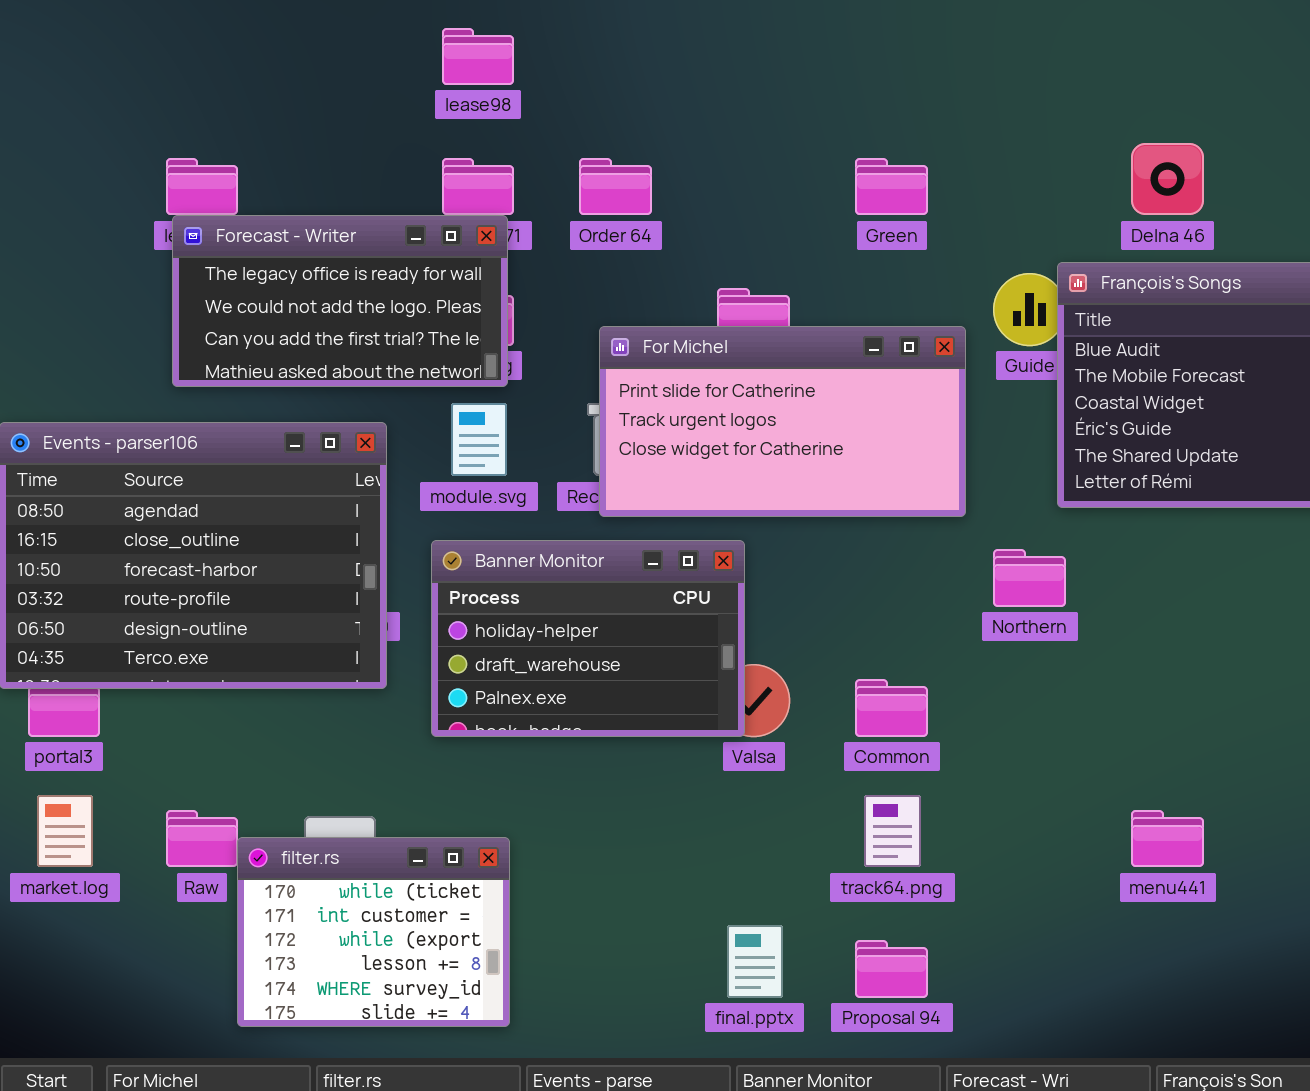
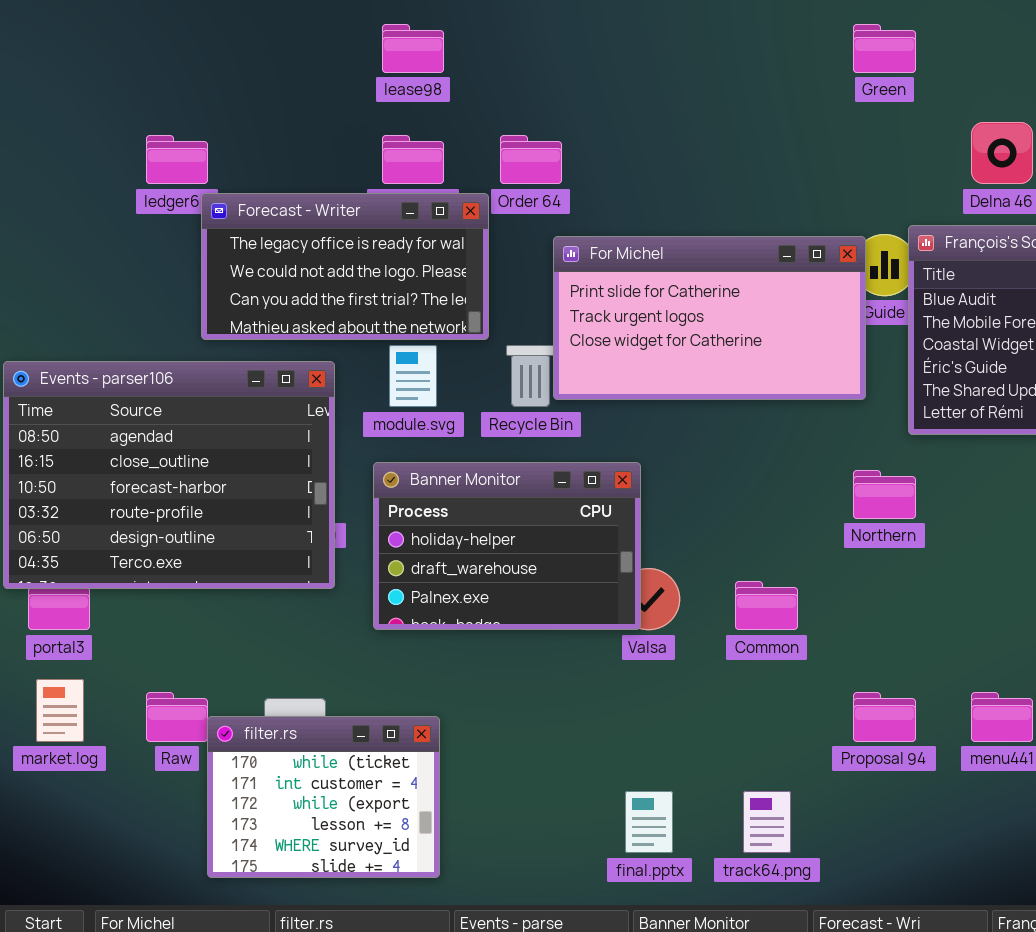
Green: [855,158,928,215] -> [853,24,916,73], moved
Forecast - Writer: [172,215,508,387] -> [201,193,489,340], moved
For Michel: [599,326,966,517] -> [553,236,866,400], moved
track64.png: [864,795,921,867] -> [743,791,791,853], moved
Proposal 94: [855,940,928,998] -> [853,692,916,742], moved

